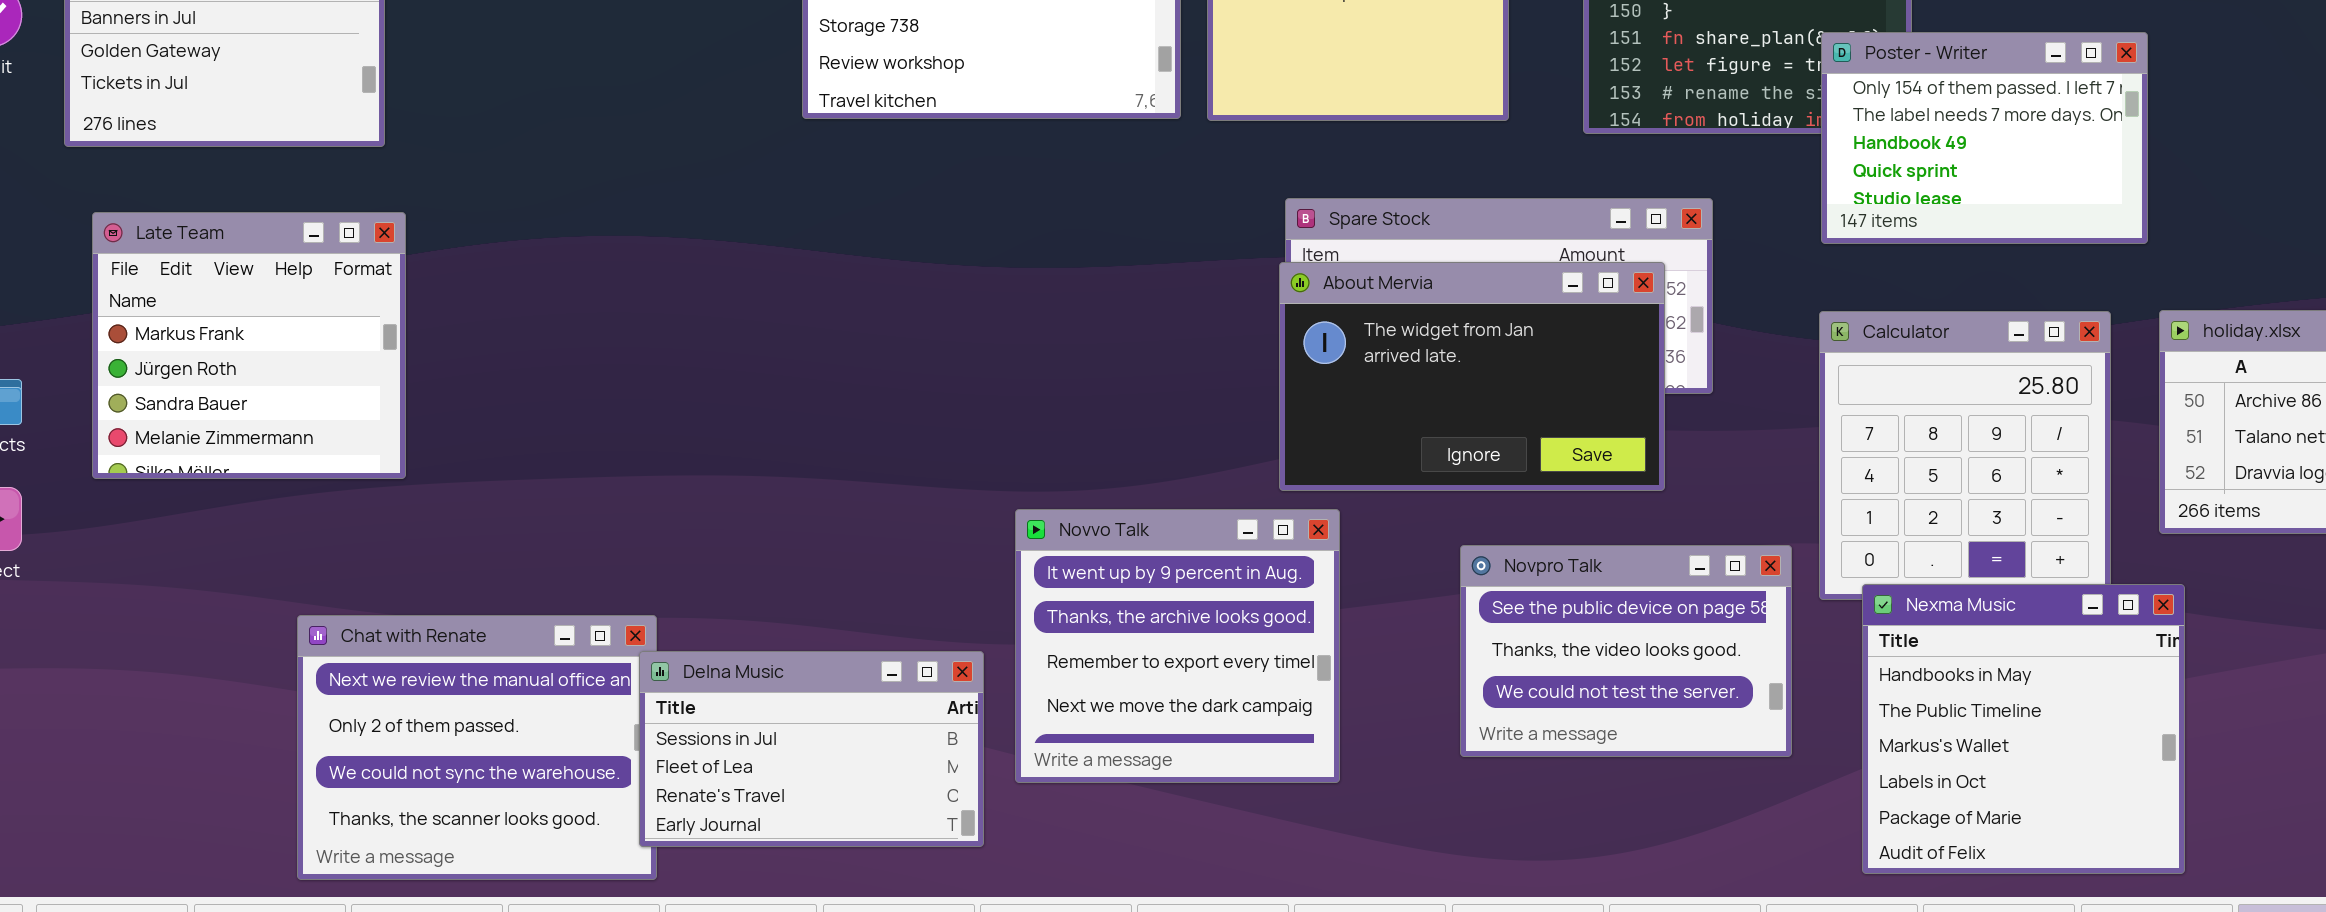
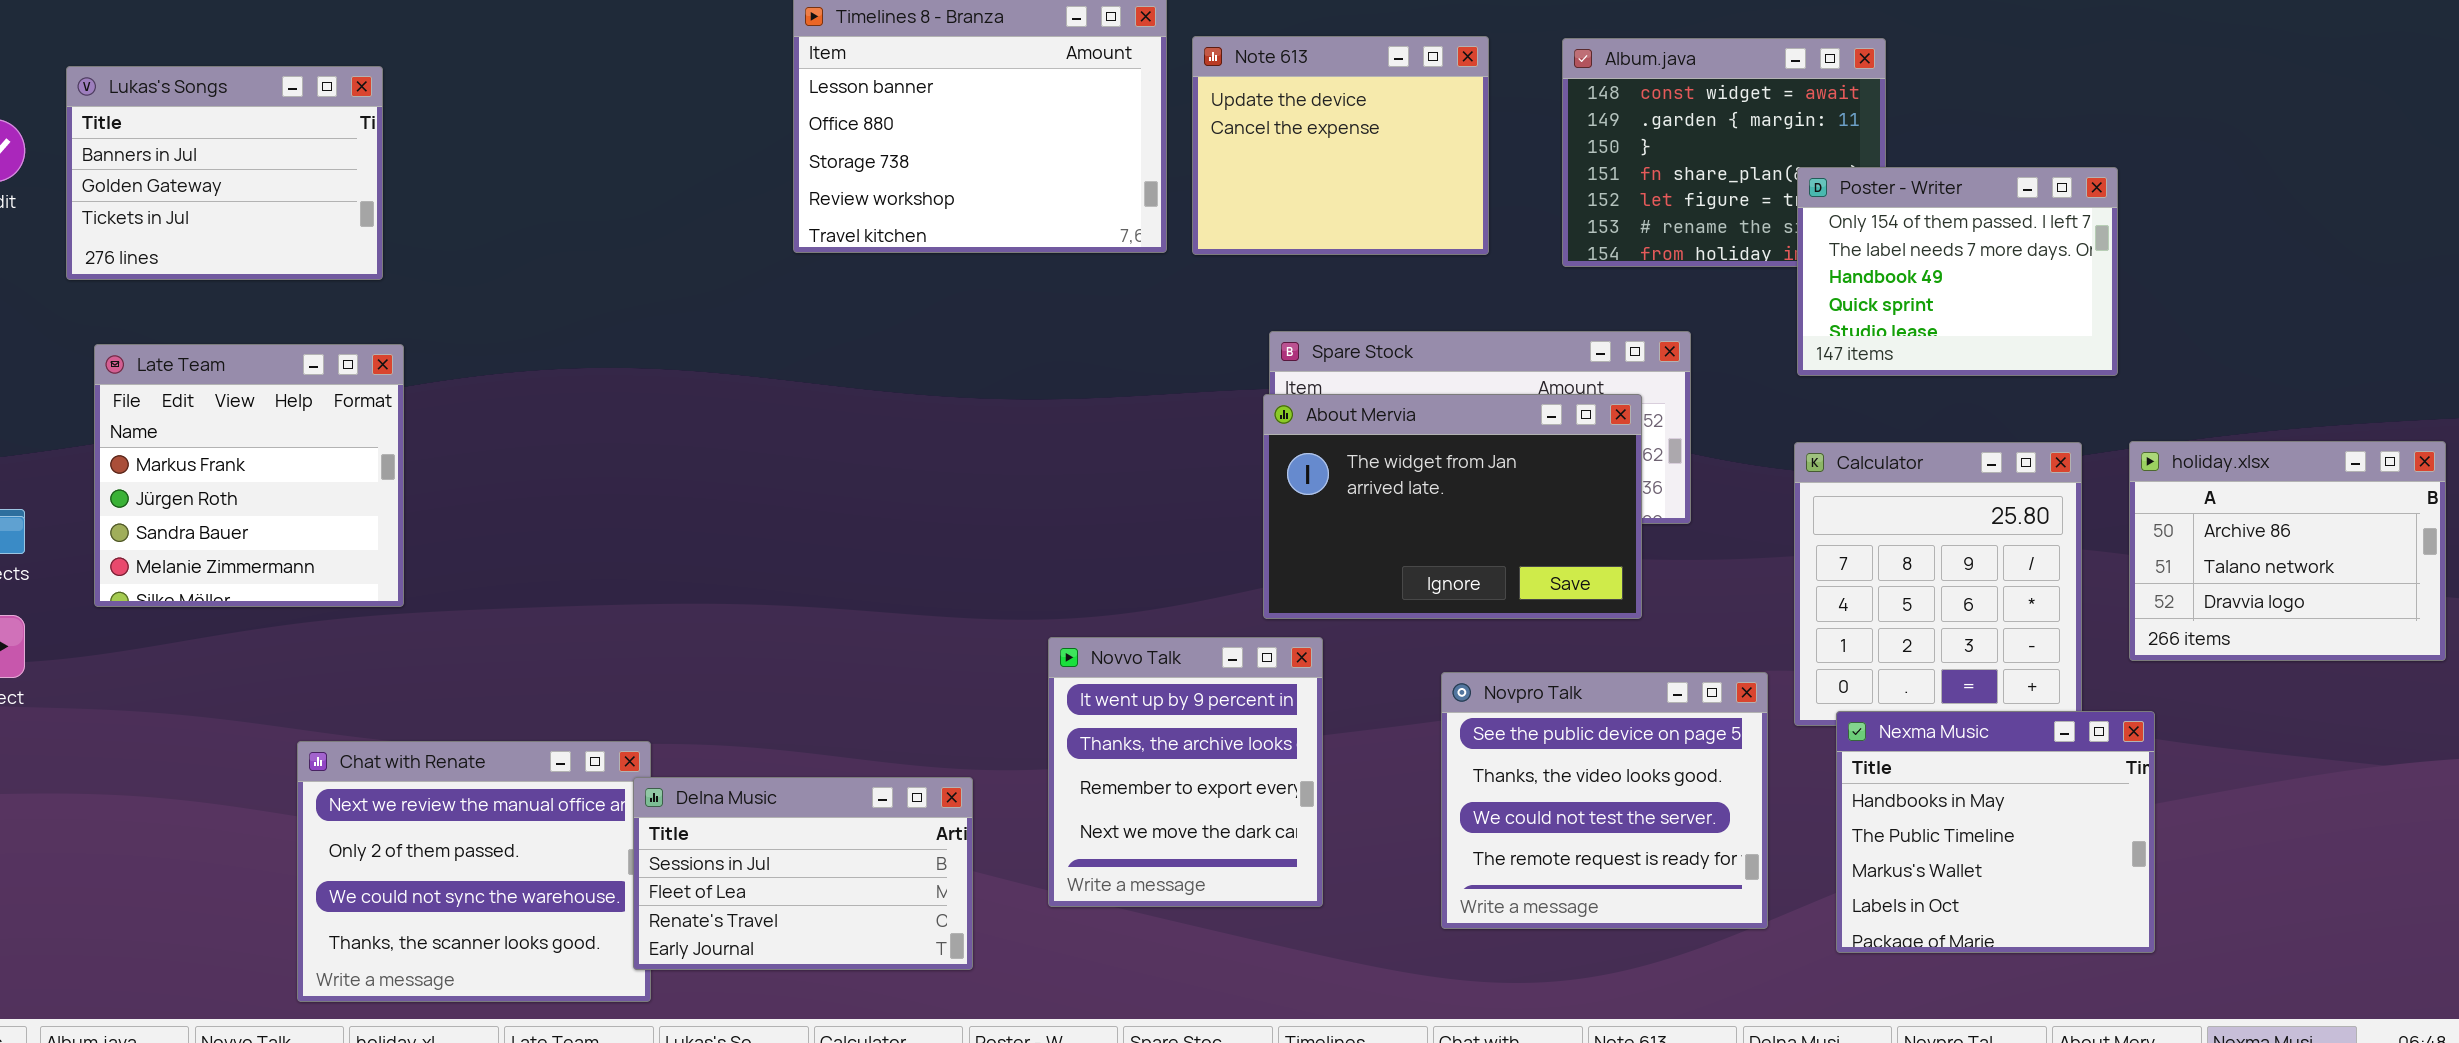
Novvo Talk: [1015,509,1340,783] -> [1048,637,1323,907], resized
Novpro Talk: [1460,545,1792,757] -> [1441,672,1768,929], resized
Nexma Music: [1862,584,2185,874] -> [1836,711,2155,953], resized

